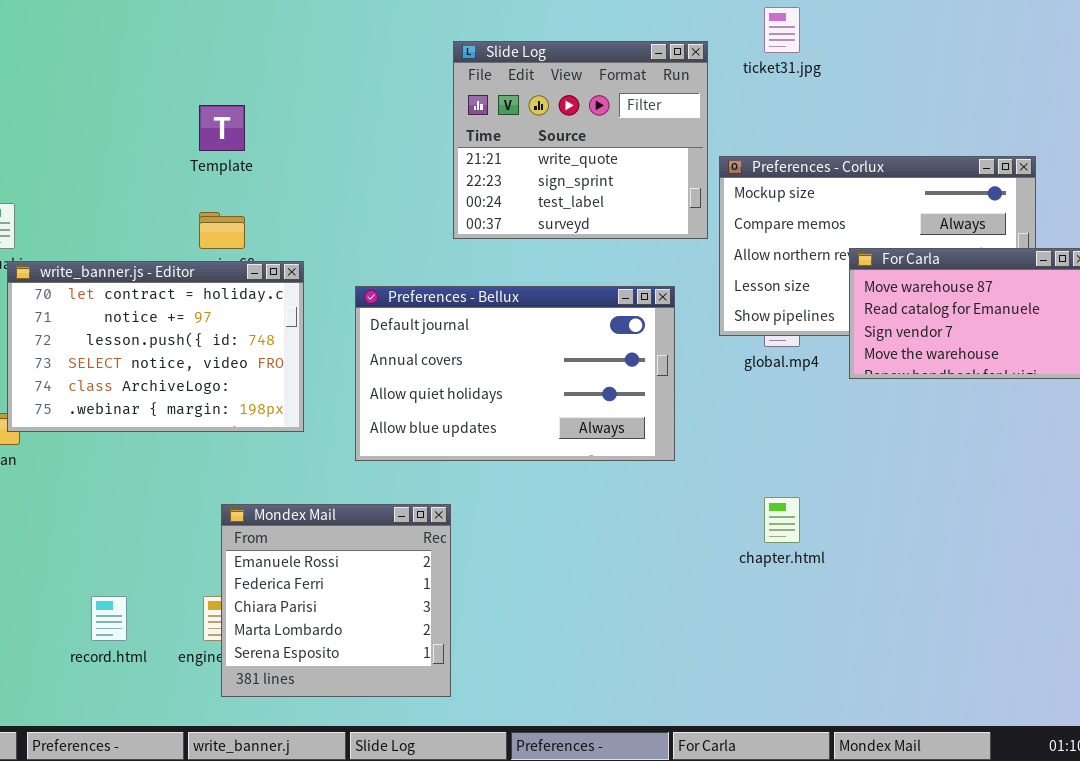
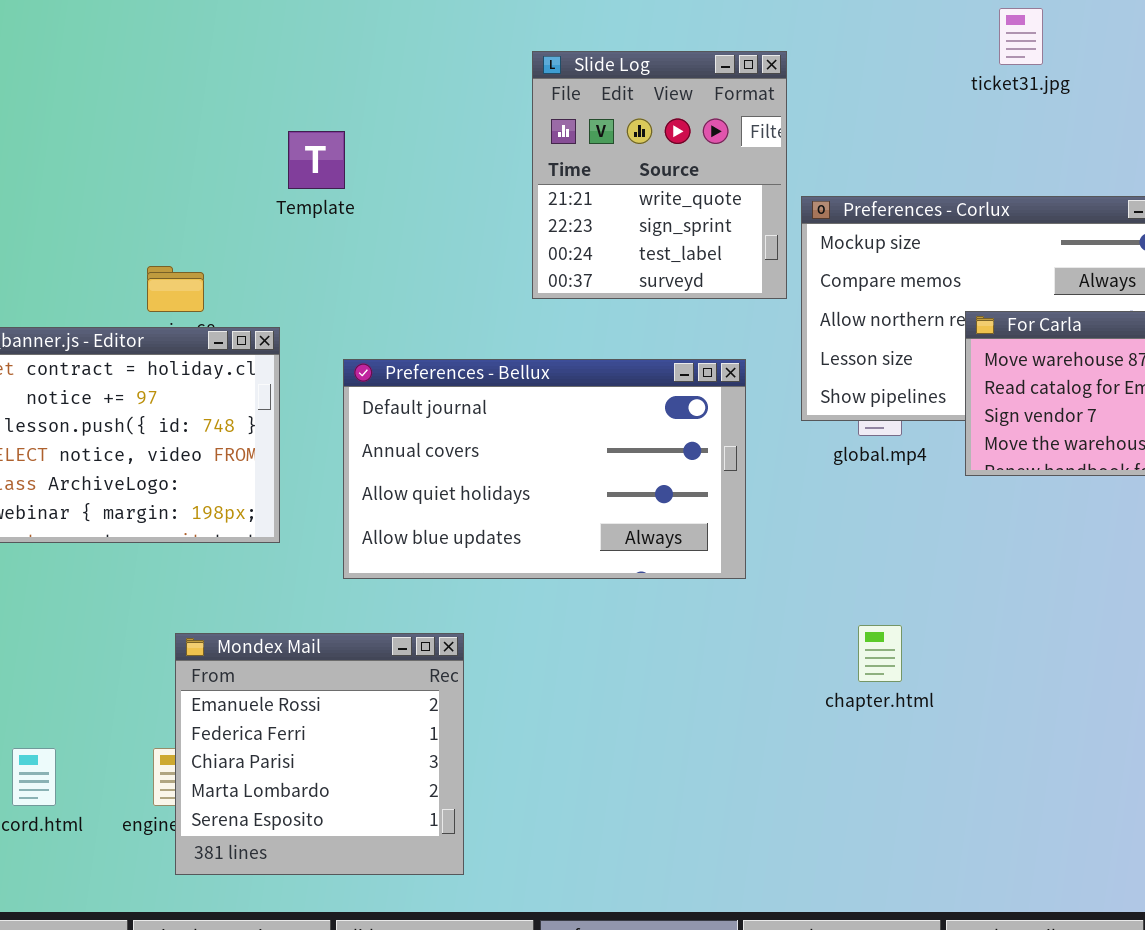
ticket31.jpg: [764,7,800,53] -> [999,8,1043,65], moved
Slide Log: [453,41,708,239] -> [532,51,787,299], resized
Template: [199,105,245,151] -> [288,131,345,189], moved

